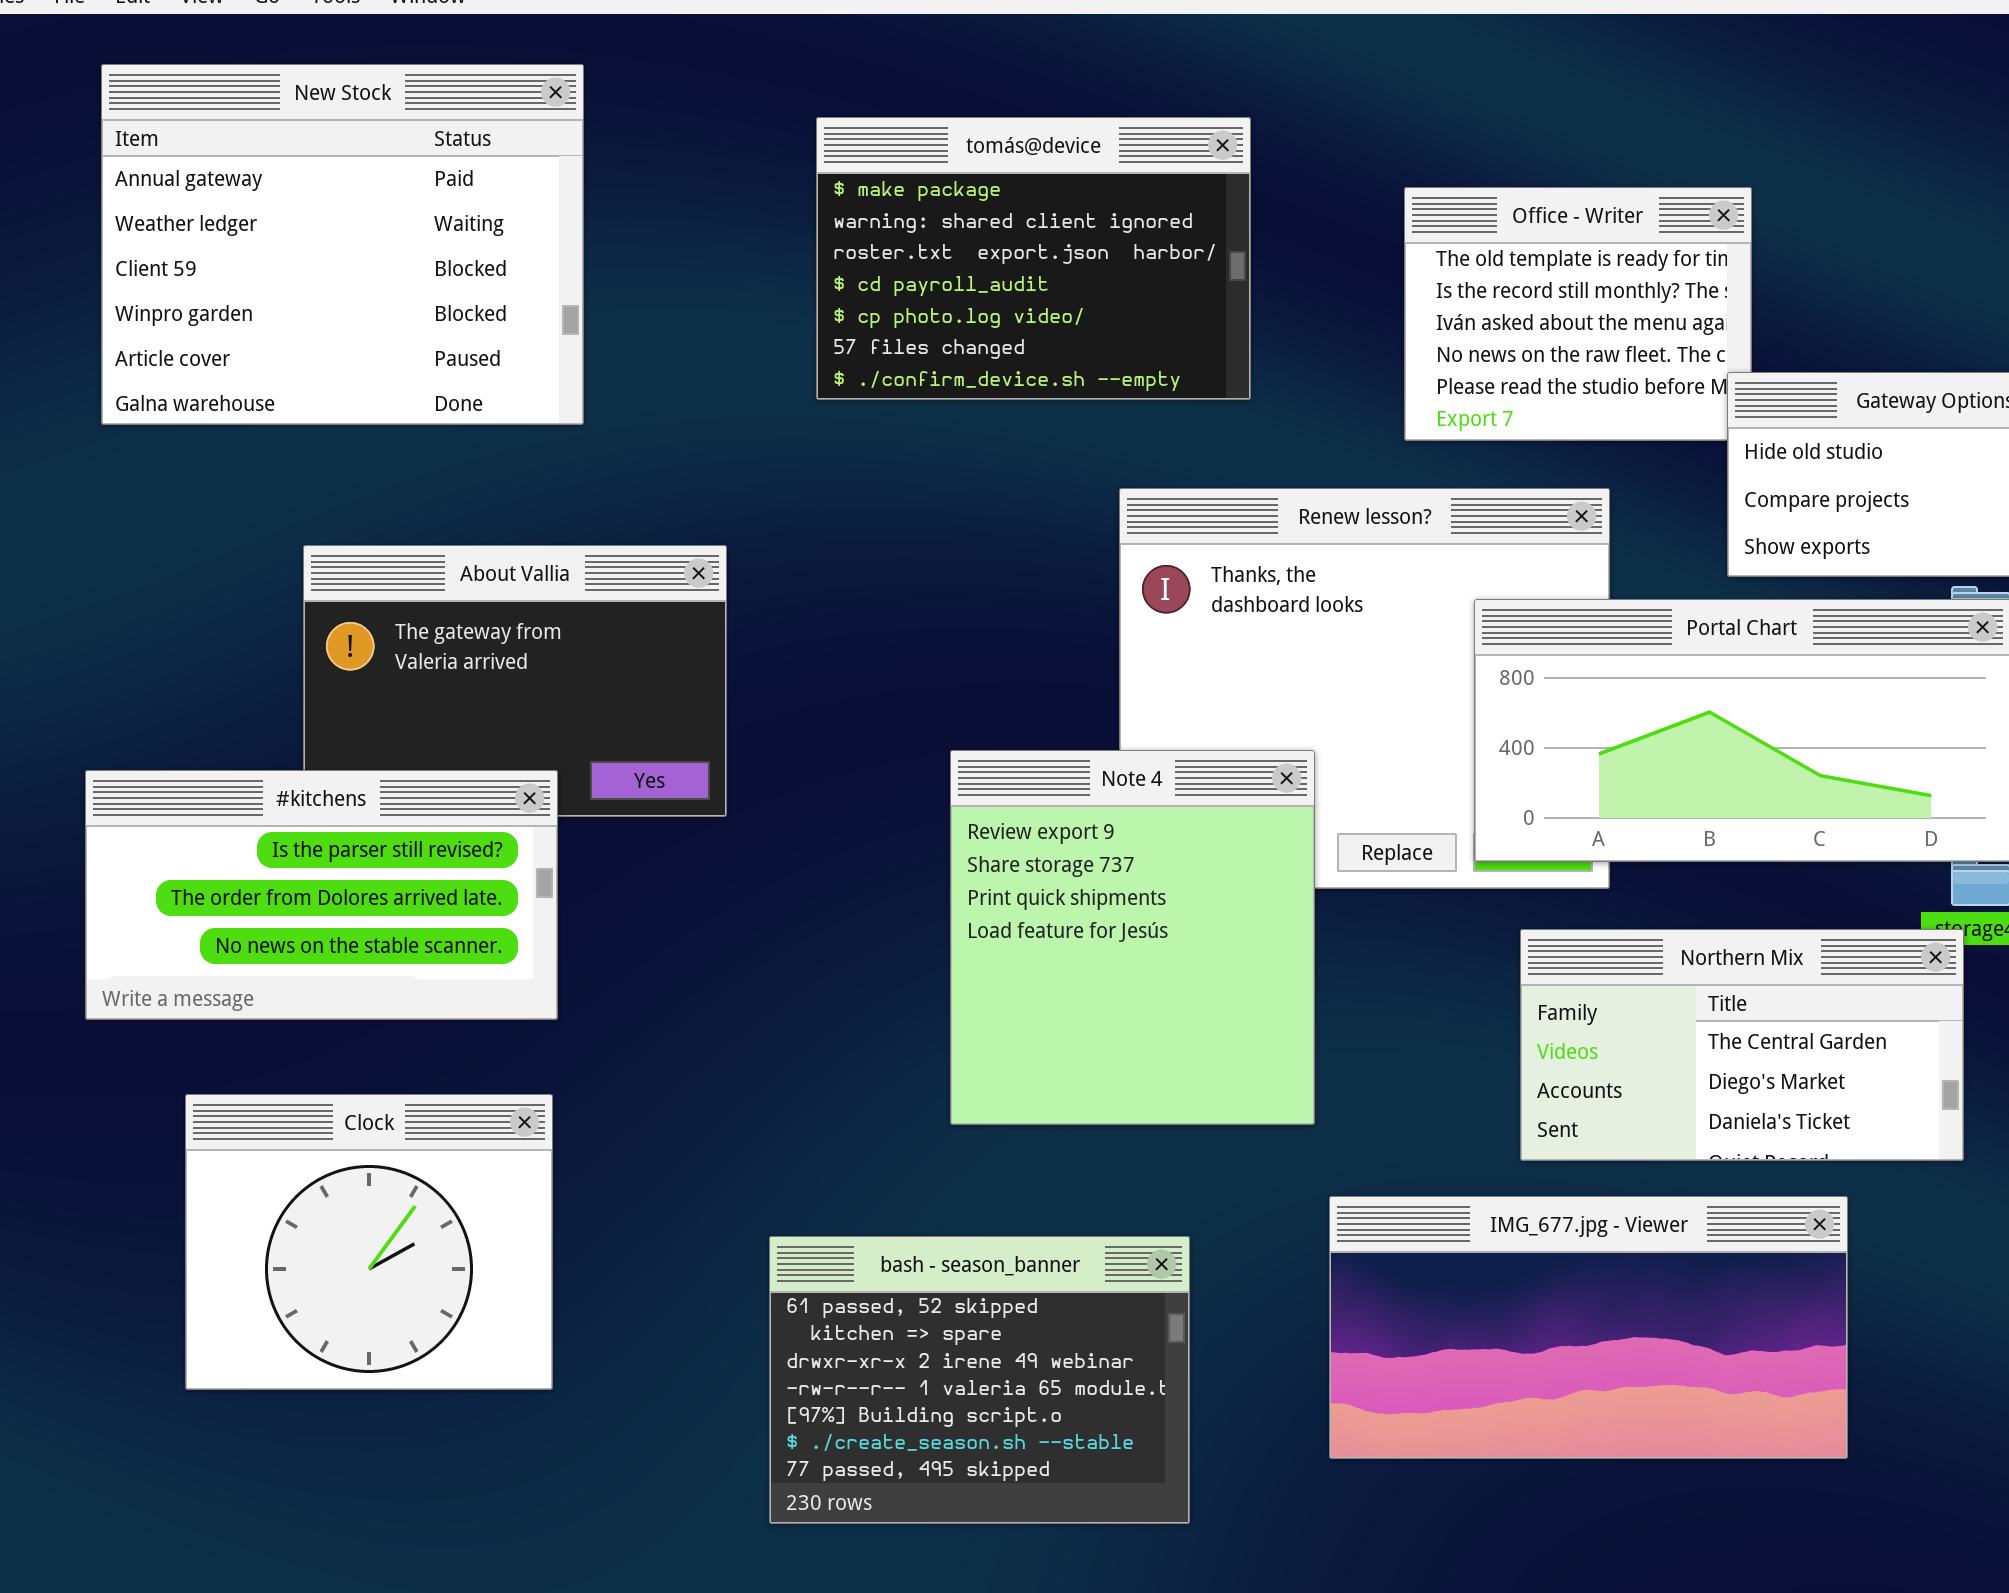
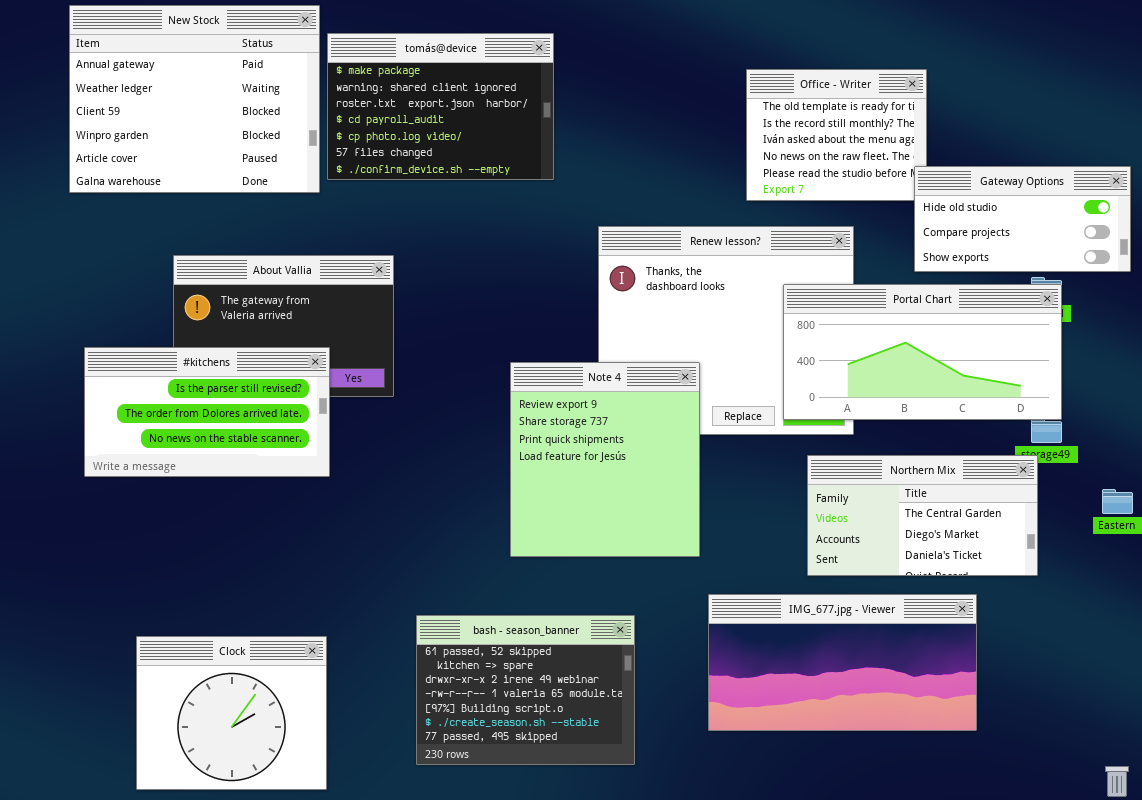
tomás@device: [816,117,1251,400] -> [327,33,554,180], moved
#kitchens: [85,770,558,1020] -> [84,347,330,477], moved
Clock: [185,1094,553,1390] -> [136,636,327,790], moved

